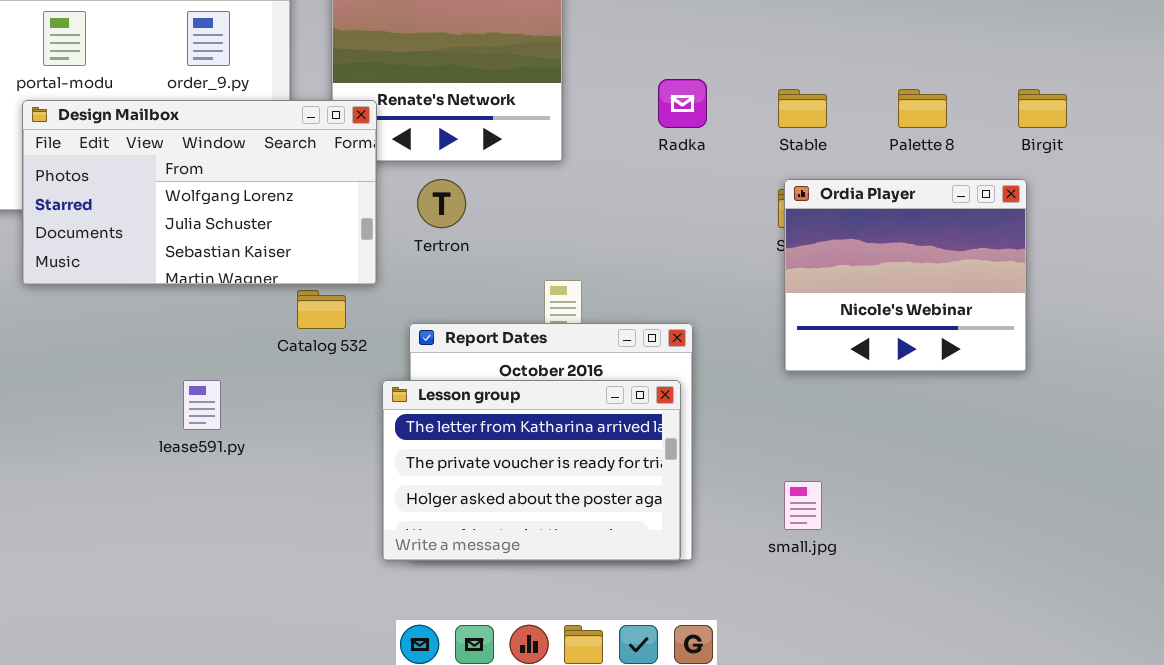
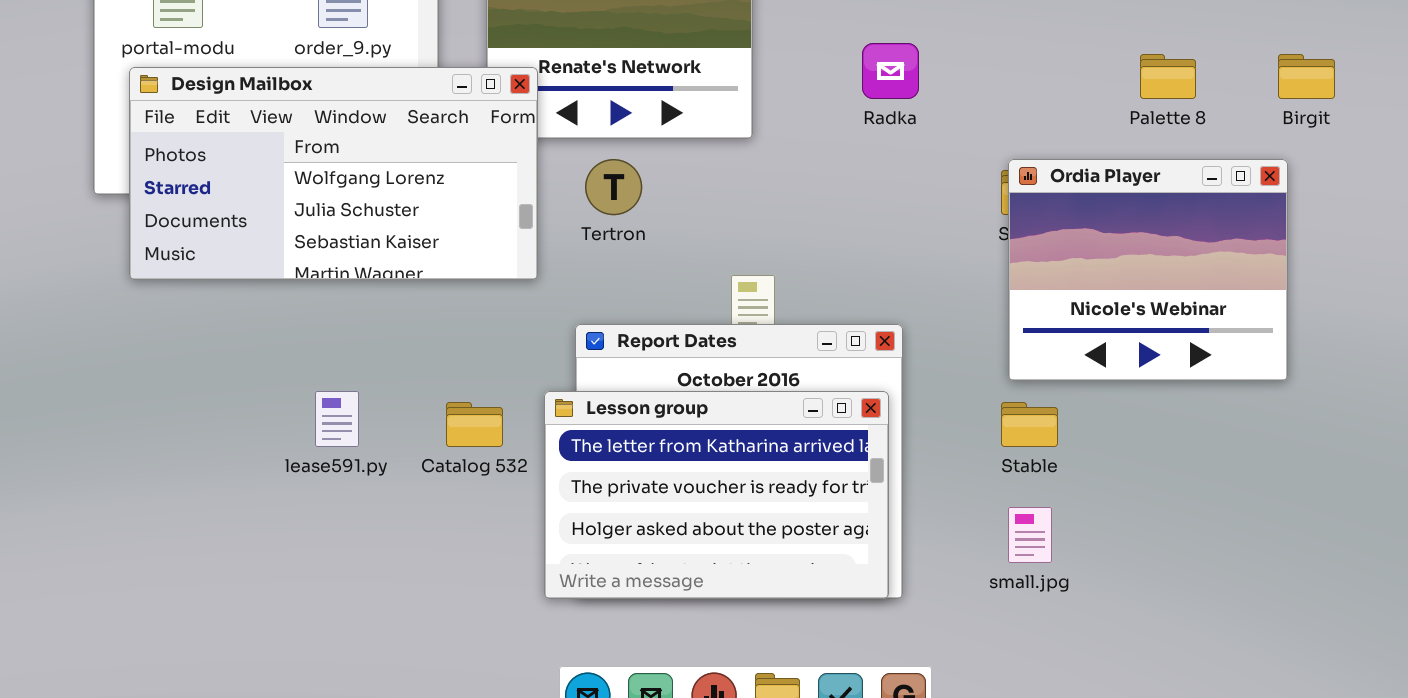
Stable: [778,89,827,128] -> [1001,402,1058,447], moved
Catalog 532: [297,290,346,329] -> [446,402,503,447], moved

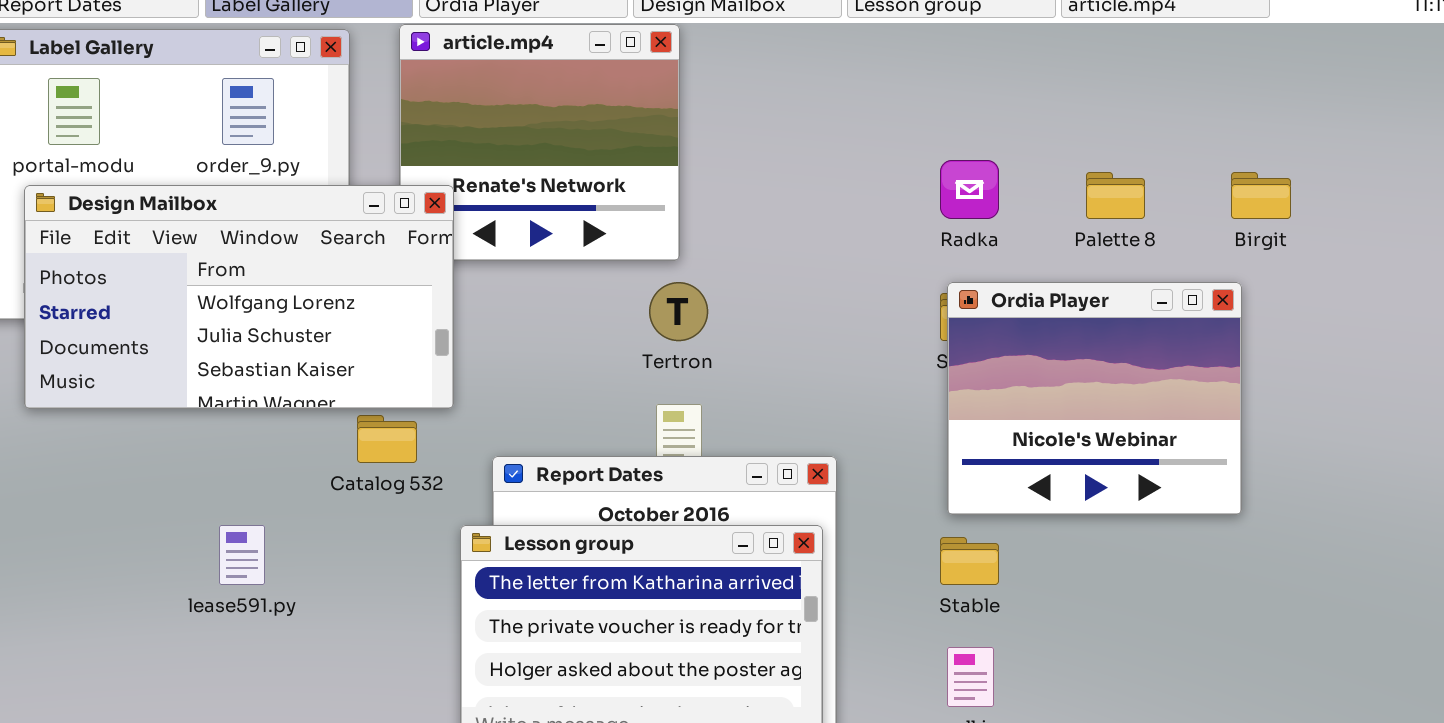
Radka: [862,43,919,99] -> [940,160,999,219], moved
Tertron: [585,159,642,215] -> [649,282,708,341], moved
Catalog 532: [446,402,503,447] -> [357,415,417,463], moved

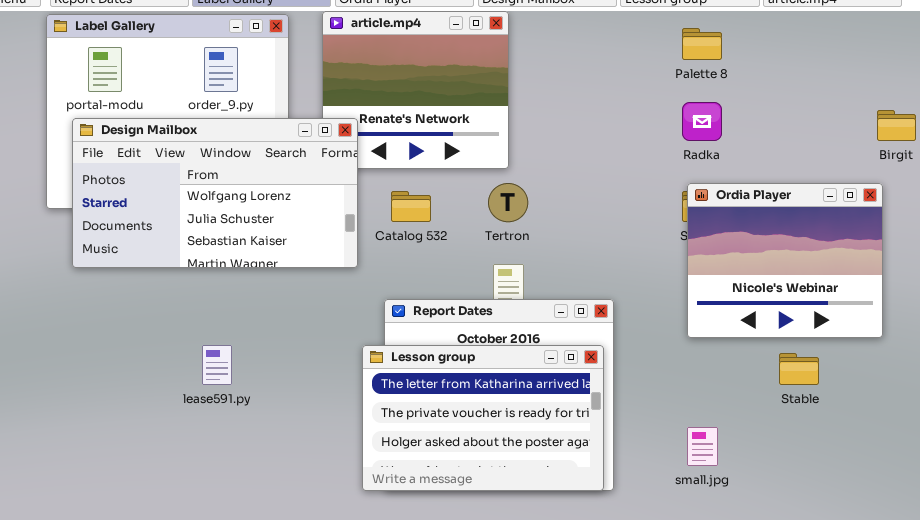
Palette 8: [1086,172,1145,219] -> [682,28,722,60], moved
Catalog 532: [357,415,417,463] -> [391,191,431,222], moved
Stable: [940,537,999,585] -> [779,353,819,385], moved

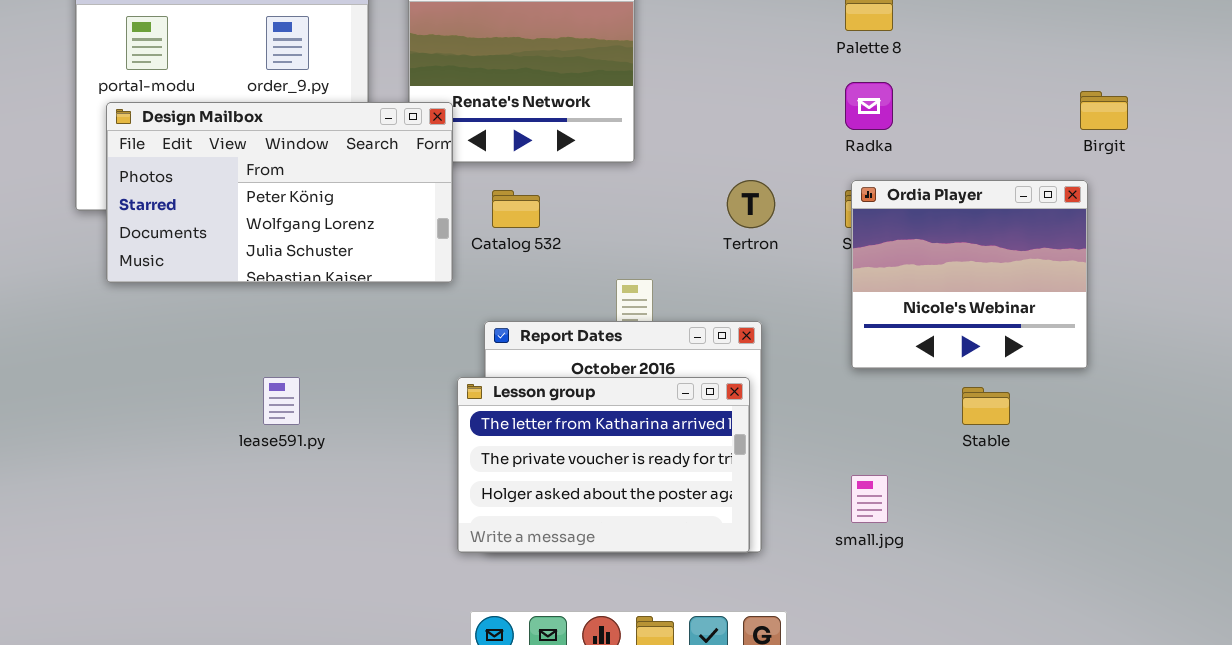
Design Mailbox: [72,118,358,268] -> [106,102,453,283], scrolled up 1 row
Tertron: [488,183,528,222] -> [727,180,775,228], moved

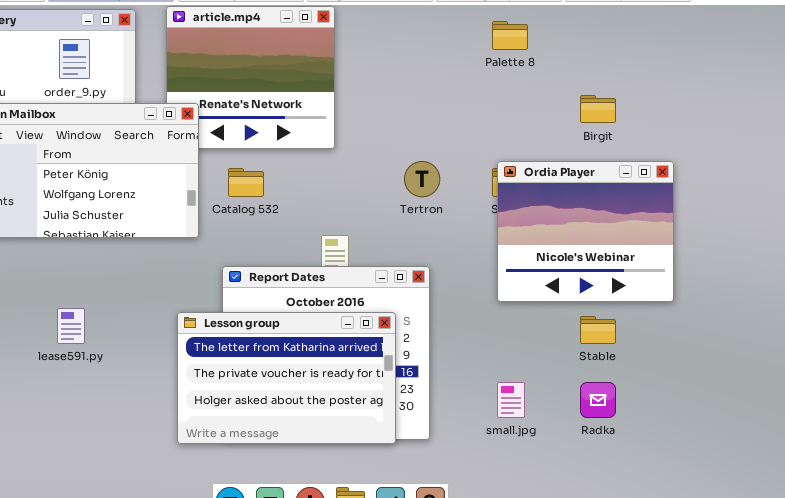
Radka: [845,82,893,130] -> [580,382,616,418], moved
Birgit: [1080,91,1128,130] -> [580,95,616,123], moved
Lesson group: [457,377,750,553] -> [177,312,396,444], moved

